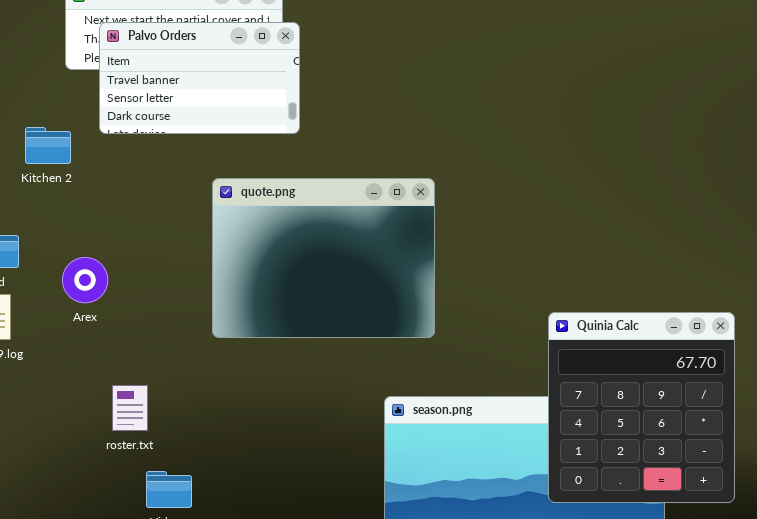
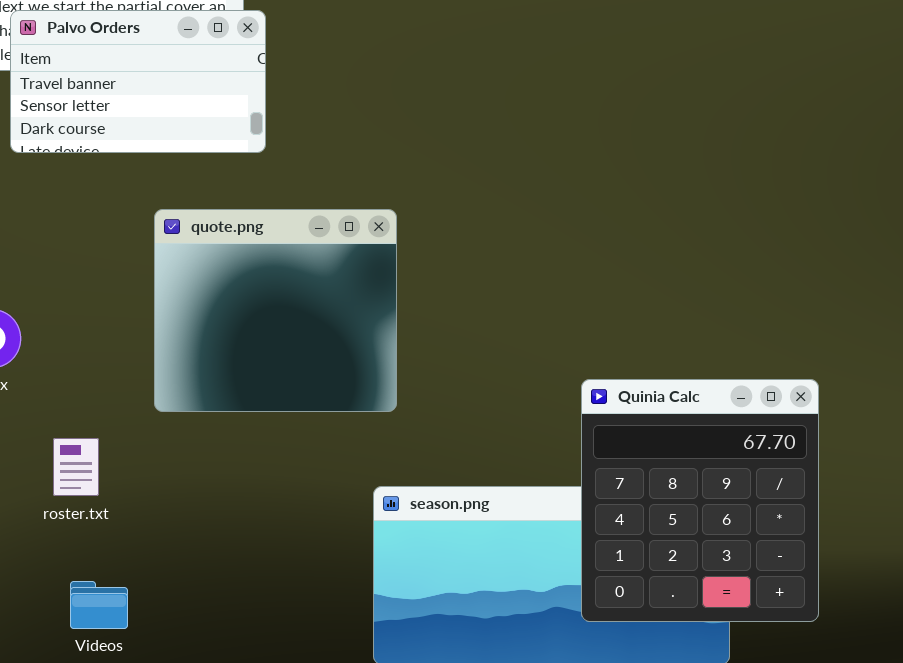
quote.png: [212,178,435,338] -> [154,209,397,412], resized
roster.txt: [112,385,148,431] -> [53,438,99,496], moved

